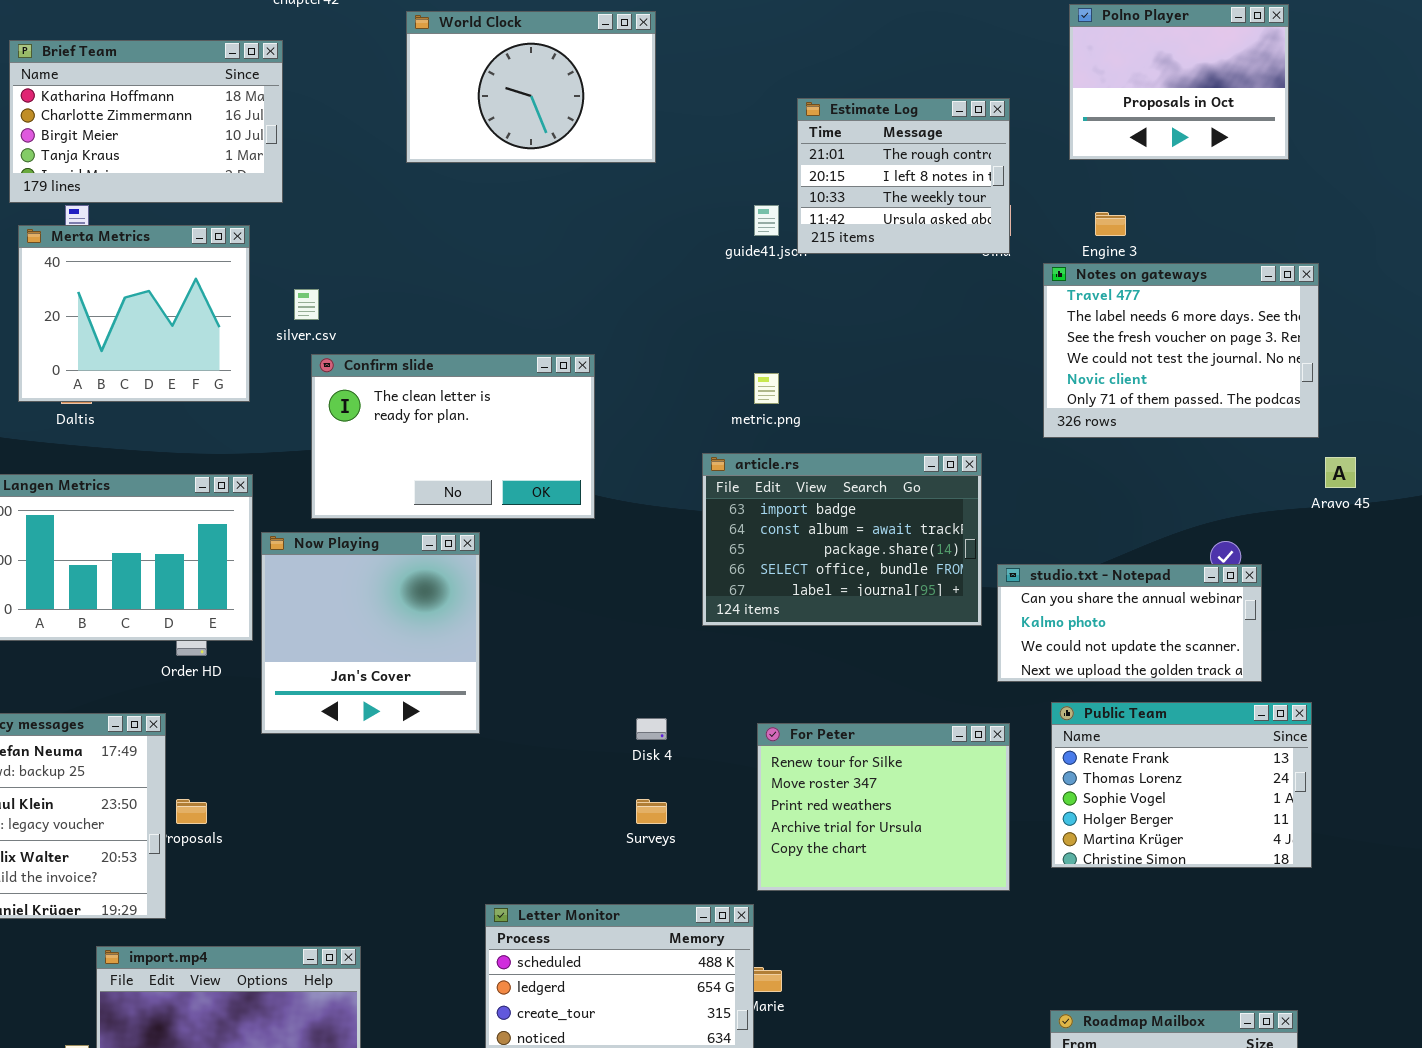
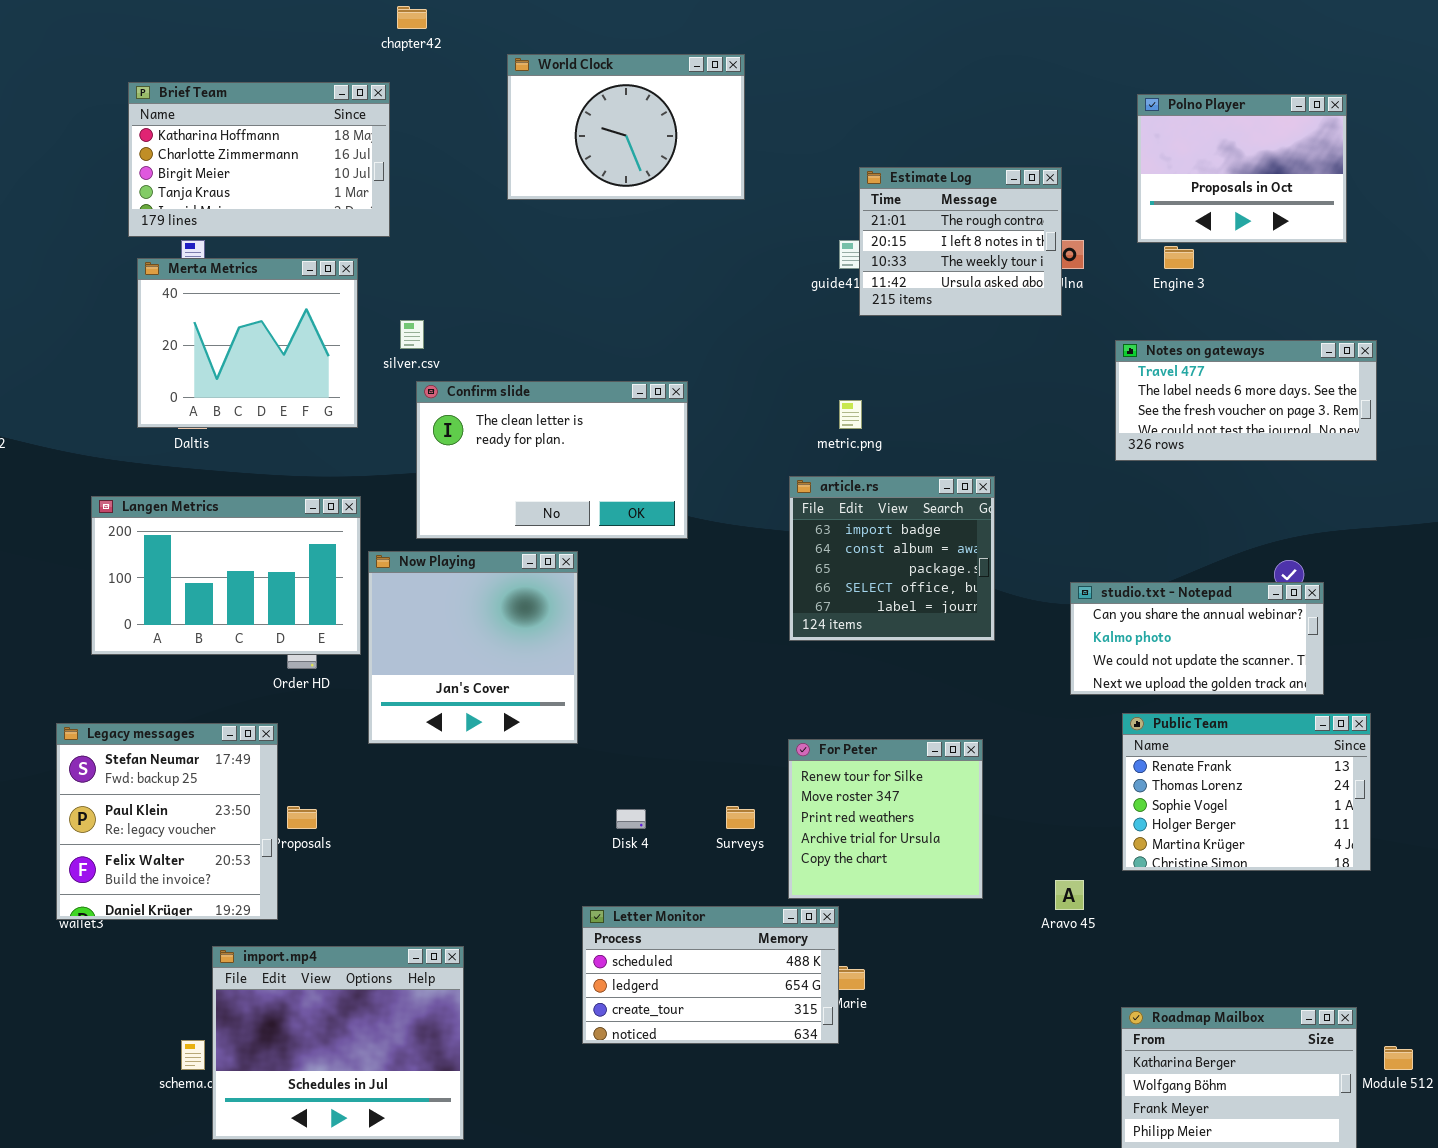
Polno Player: [1069,4,1289,160] -> [1137,94,1347,243], moved
Estimate Log: [797,98,1010,254] -> [859,167,1062,316], moved
Notes on gateways: [1043,263,1319,438] -> [1115,340,1377,461], resized
article.rs: [702,453,982,626] -> [789,476,995,641], resized
Aravo 45: [1325,457,1356,488] -> [1055,880,1084,910], moved
Disk 4: [636,718,667,740] -> [616,809,646,829], moved
For Peter: [757,723,1010,891] -> [788,739,983,899], moved, resized

